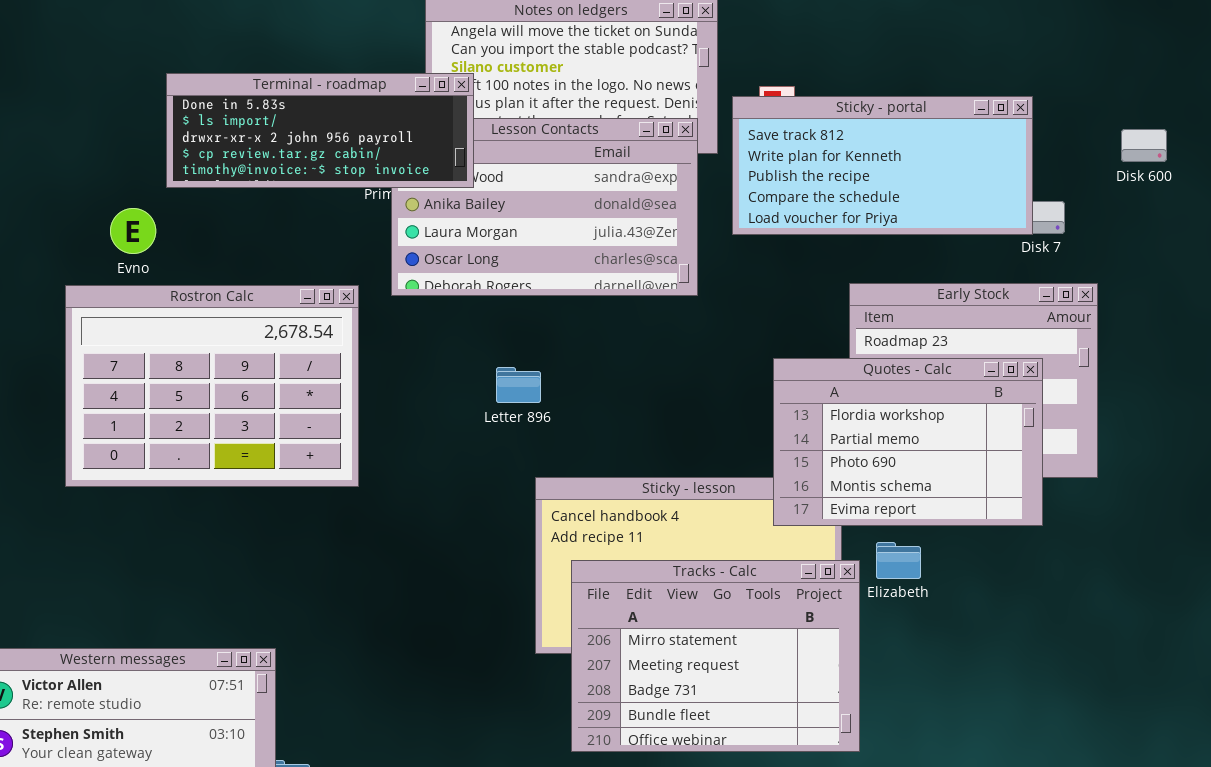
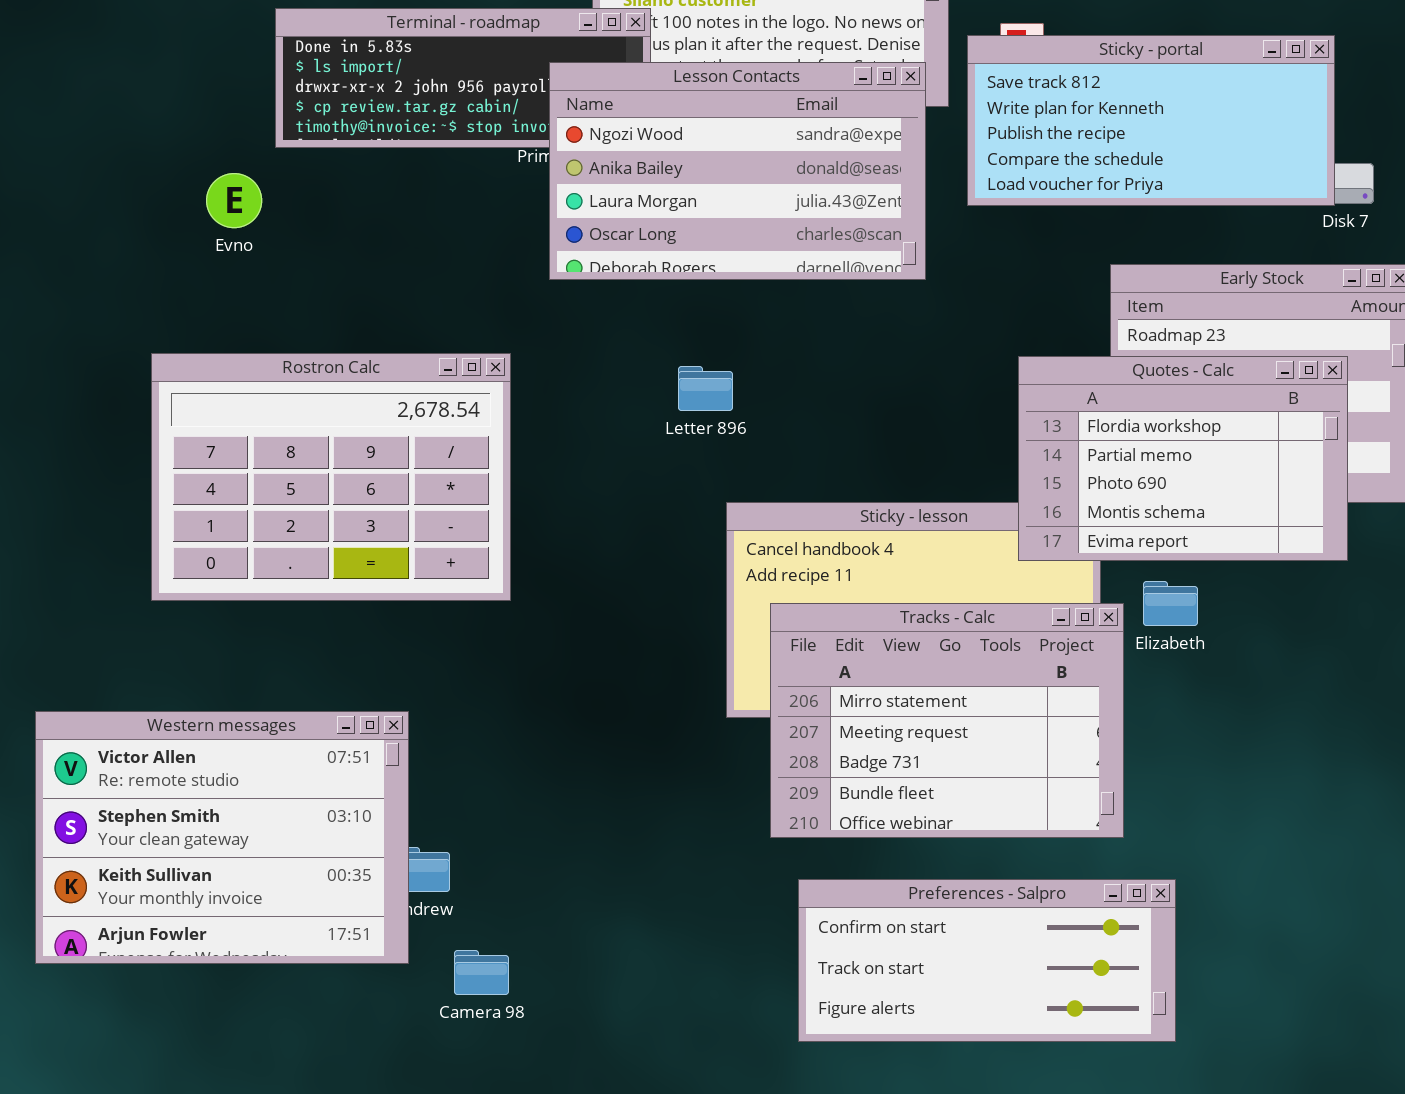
Lesson Contacts: [391,118,698,296] -> [549,62,926,280], raised
Rostron Calc: [65,285,359,487] -> [151,353,511,601], moved

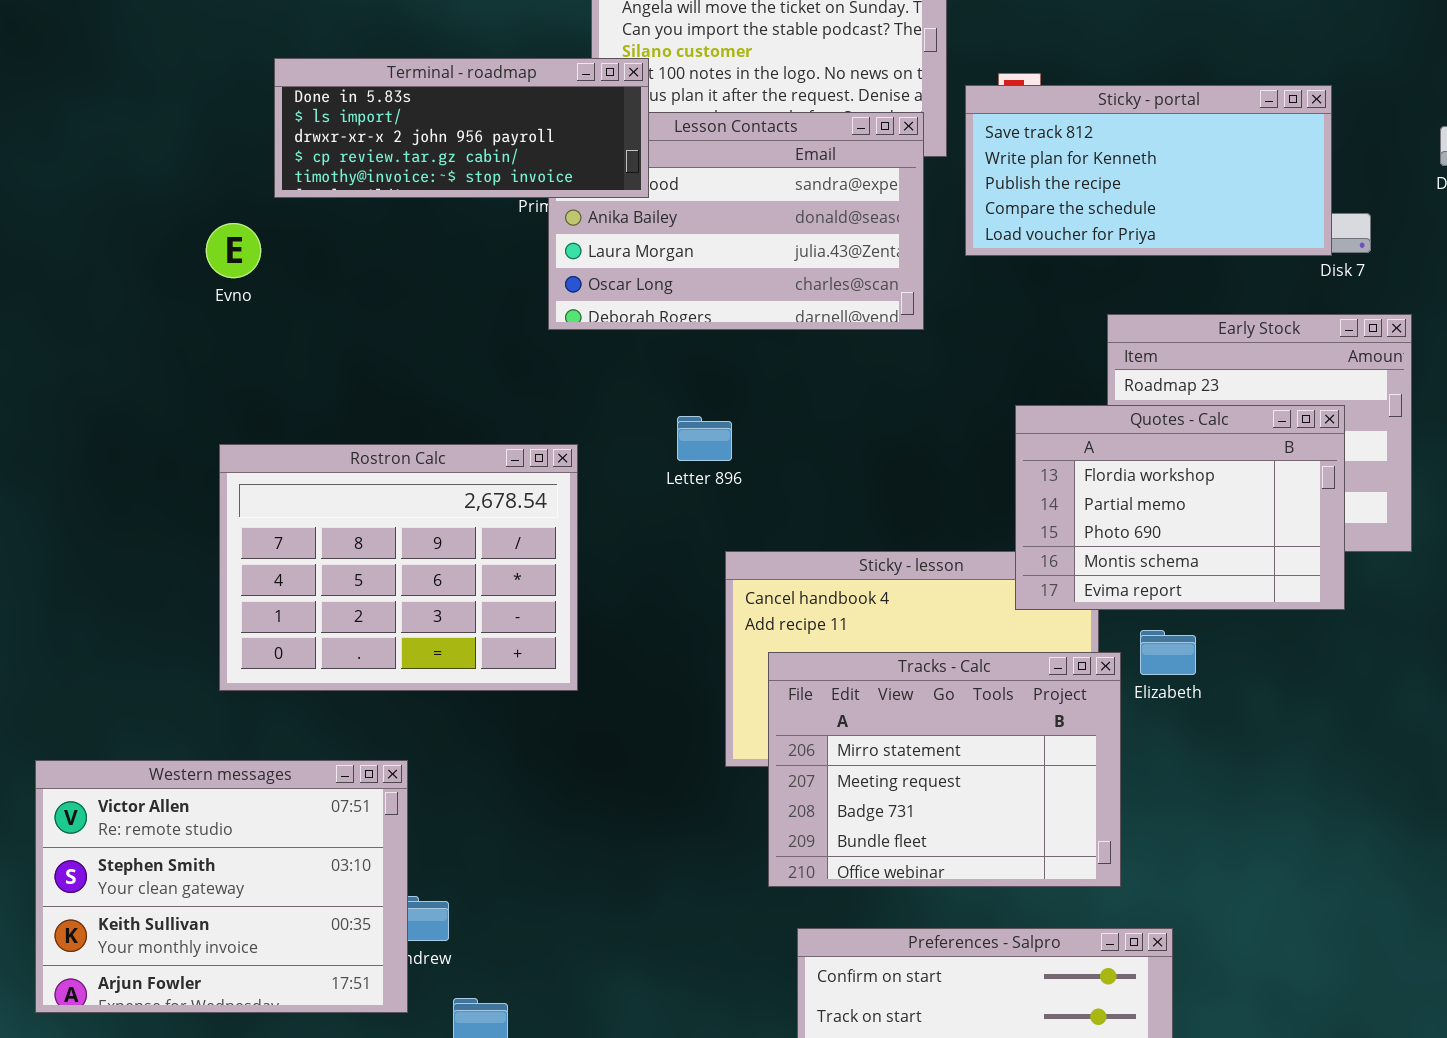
Terminal - roadmap: [275,8,651,148] -> [274,58,649,198], raised
Rostron Calc: [151,353,511,601] -> [219,444,578,691], moved

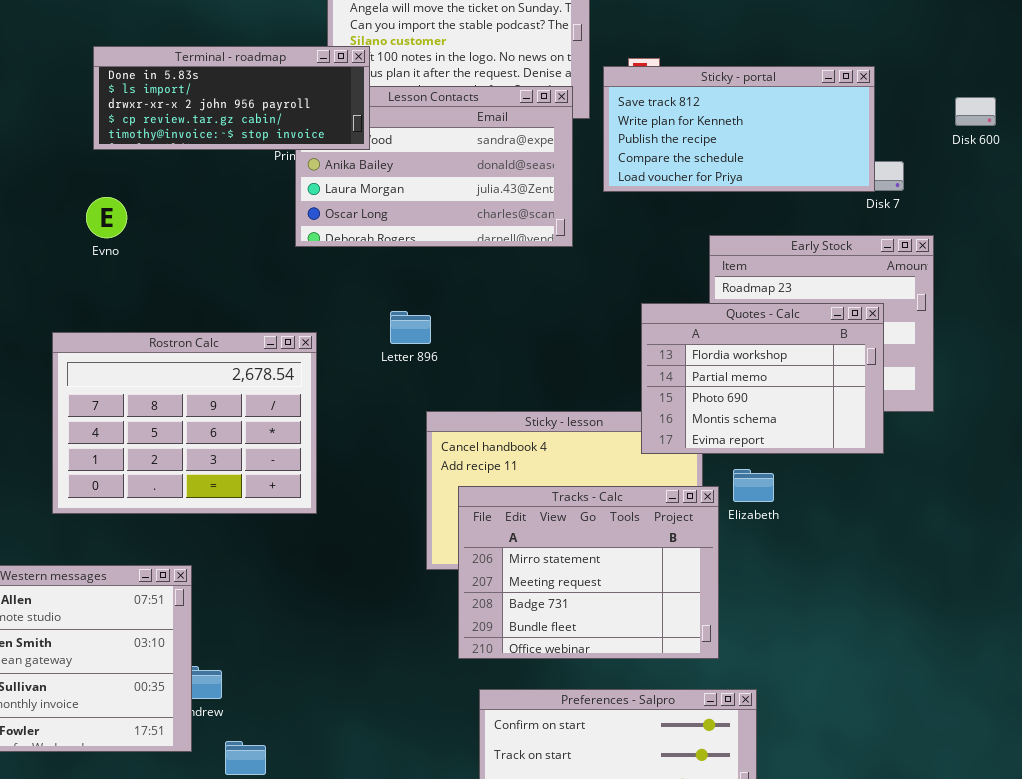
Evno: [206,223,261,278] -> [86,197,127,238], moved

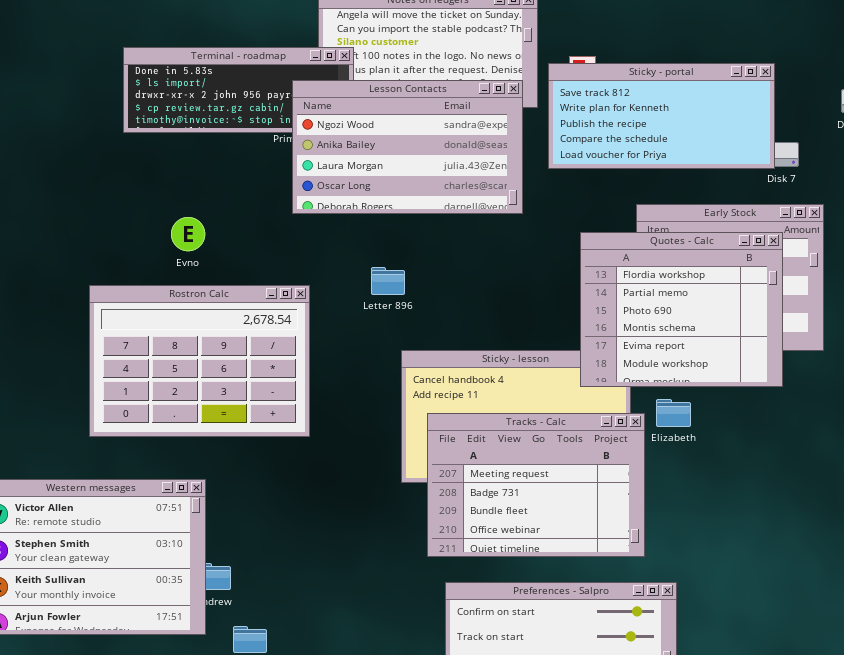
Lesson Contacts: [295,86,573,247] -> [292,80,523,214], raised
Evno: [86,197,127,238] -> [171,217,205,251], moved
Quotes - Calc: [641,303,884,454] -> [580,232,783,387], resized
Tracks - Calc: [458,486,719,659] -> [427,413,645,557], scrolled down 1 row

